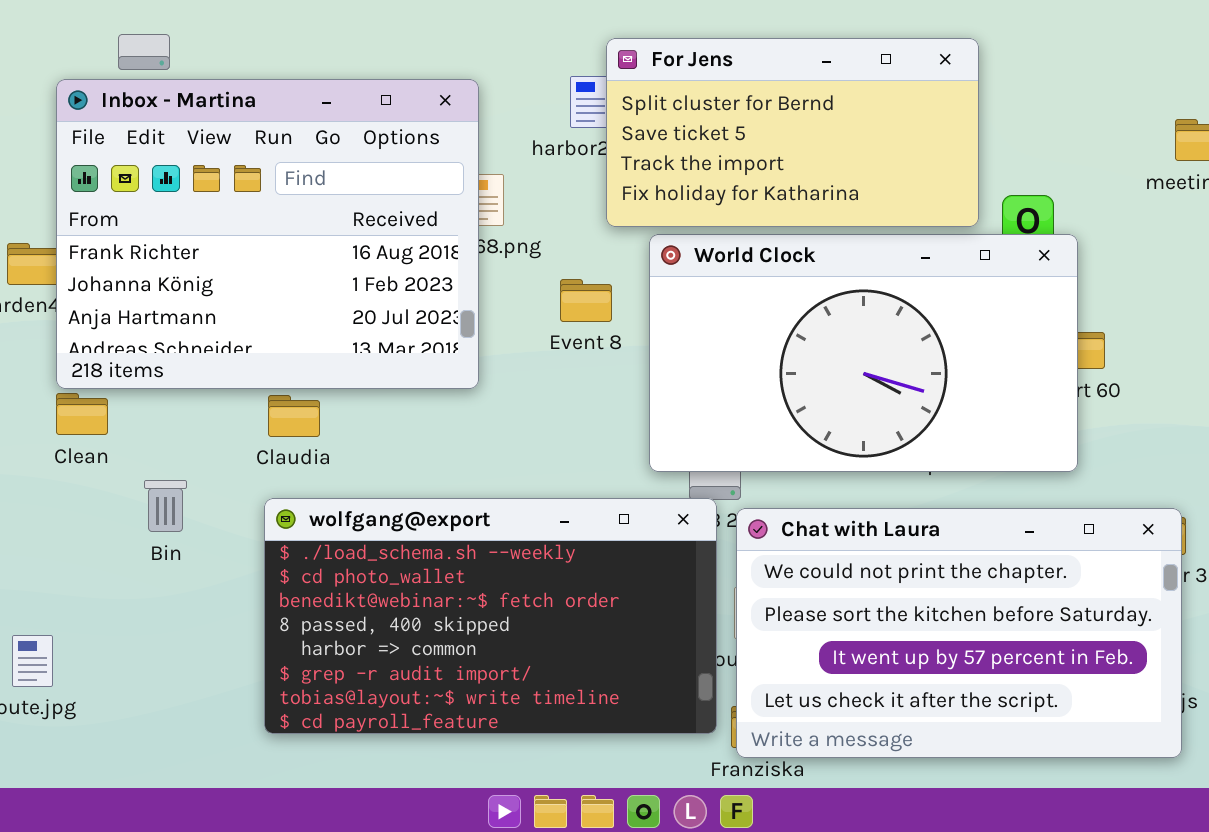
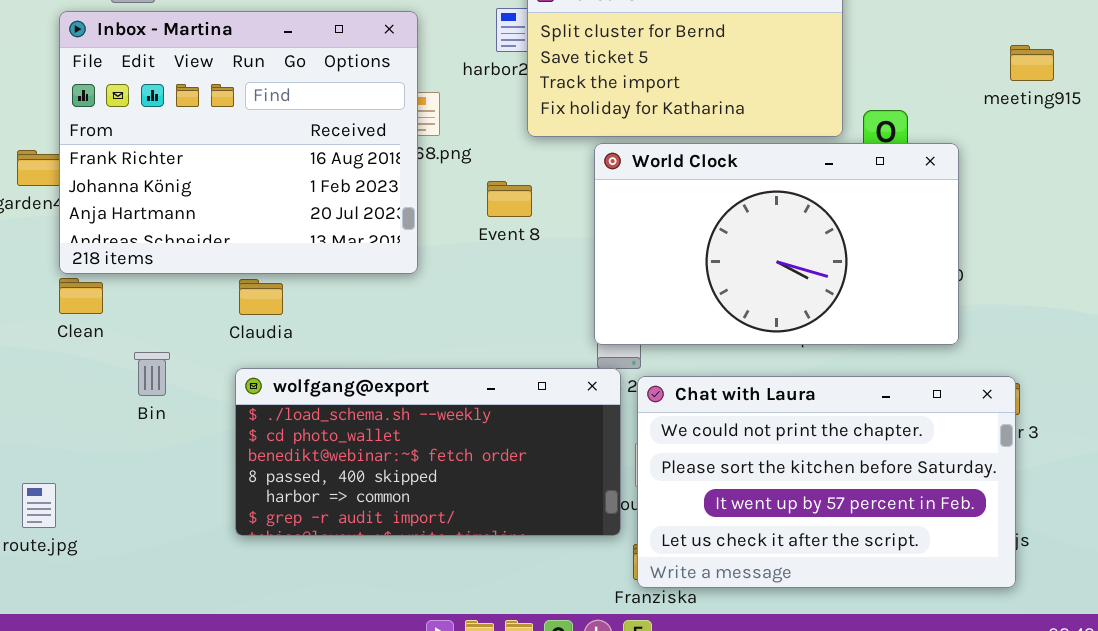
World Clock: [649,234,1078,472] -> [594,143,959,345], moved
wolfgang@export: [264,498,717,734] -> [235,368,621,536], resized

